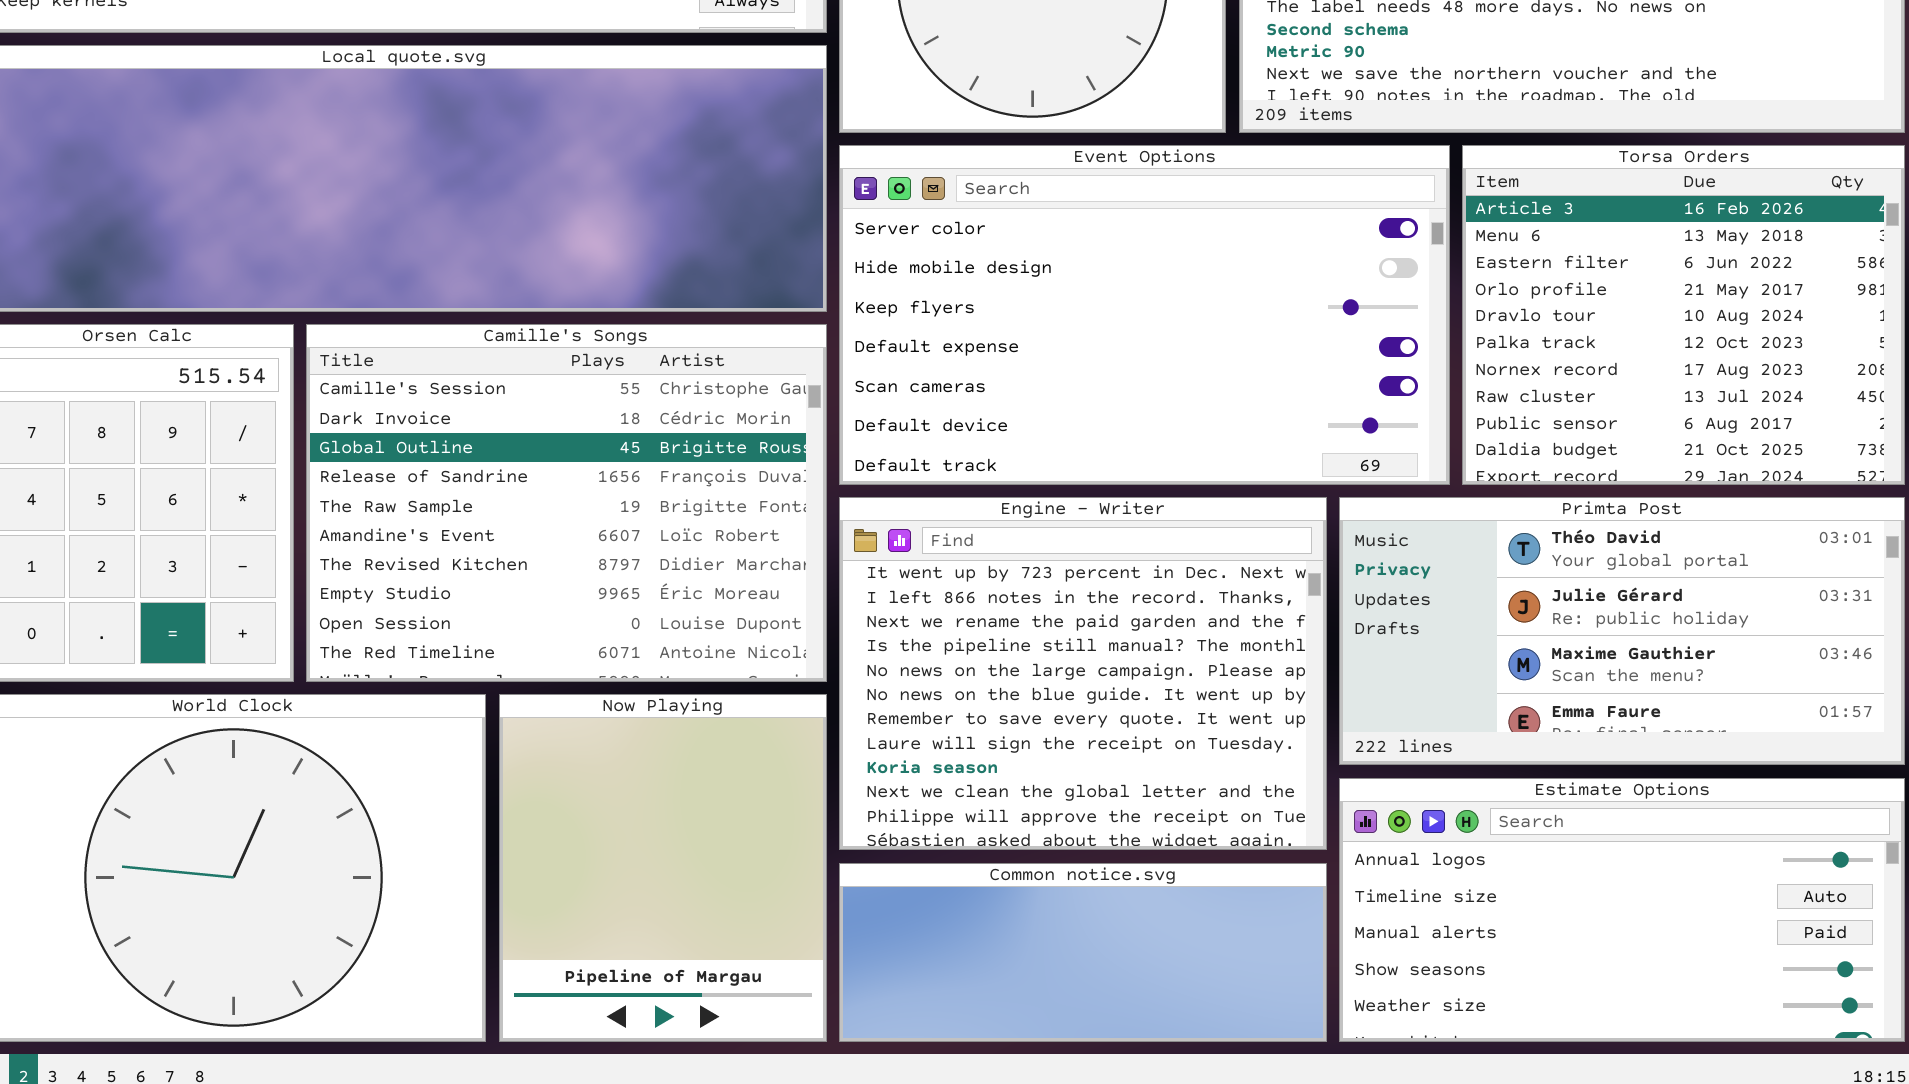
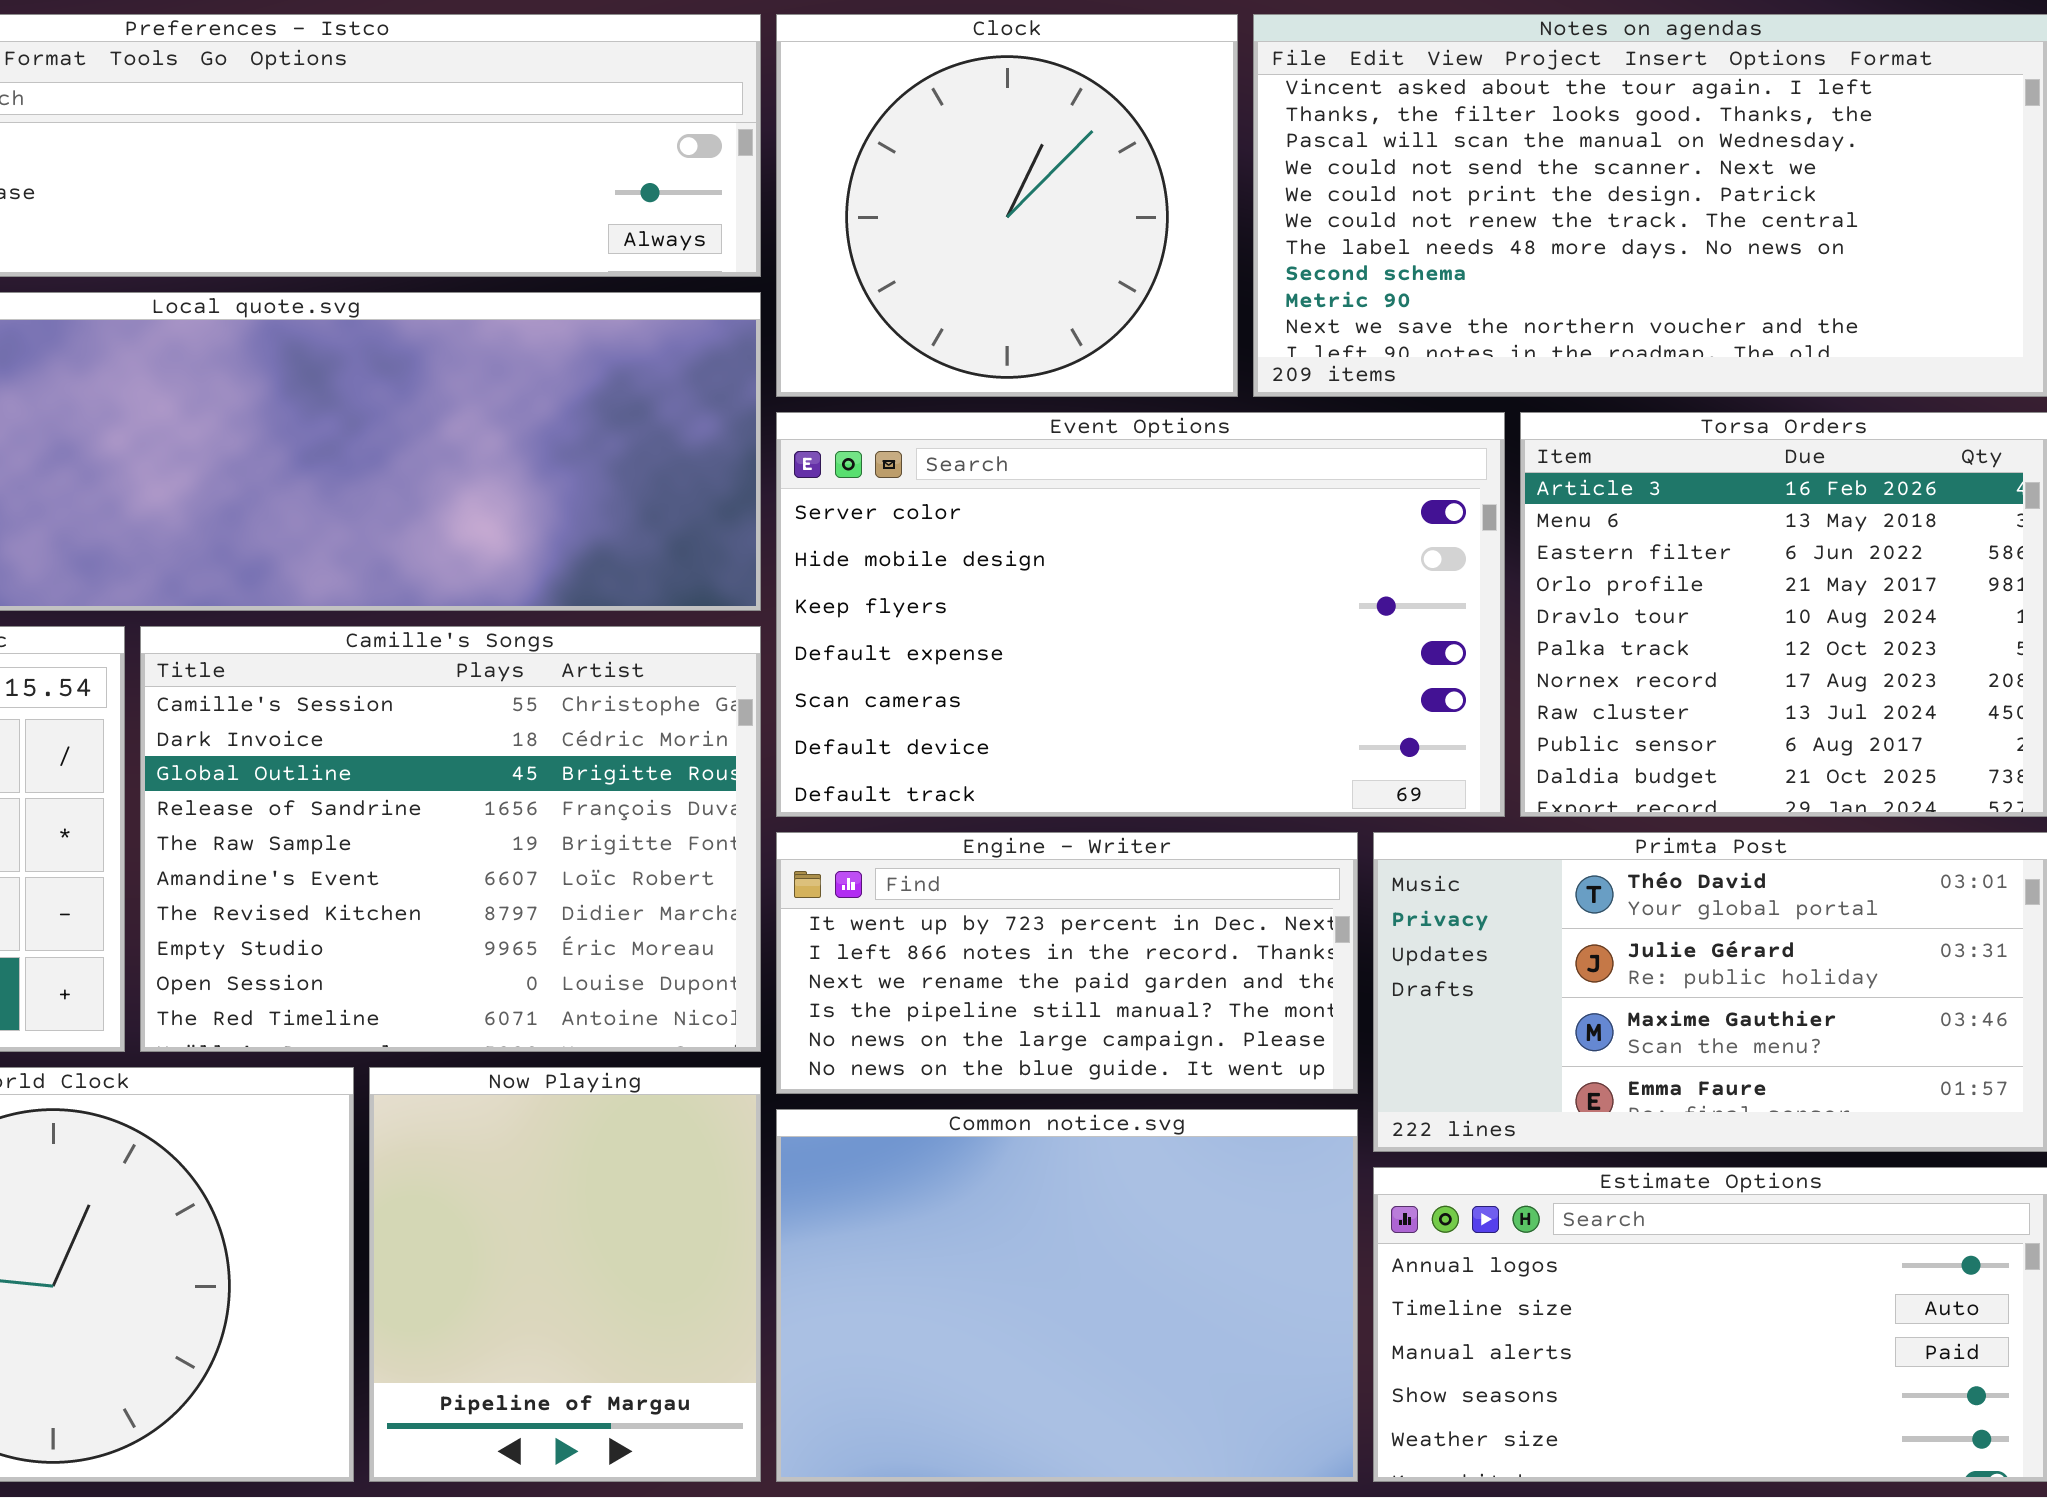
Engine - Writer: [839,497,1327,850] -> [776,832,1358,1094], resized
Common notice.svg: [839,863,1327,1042] -> [776,1109,1358,1482], resized

